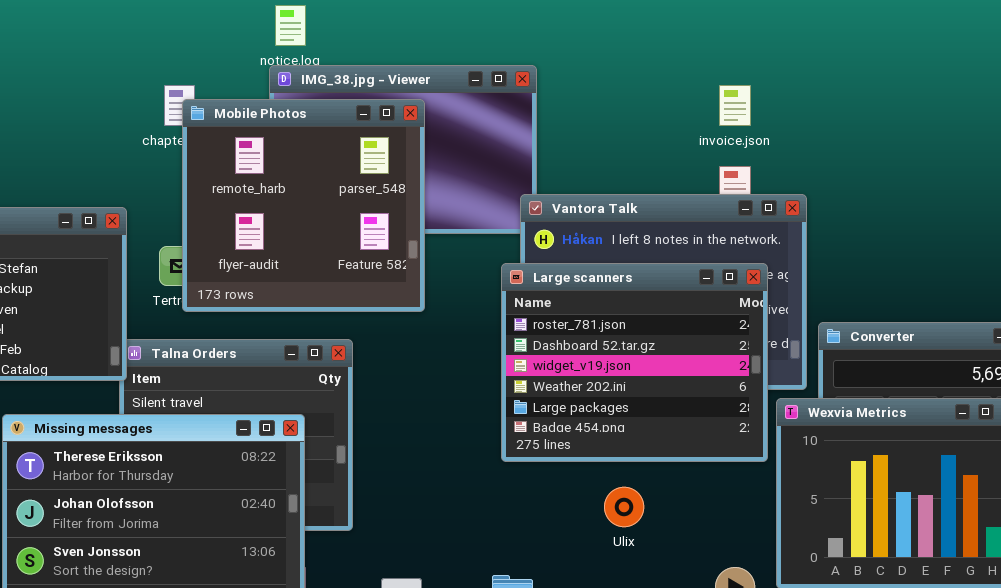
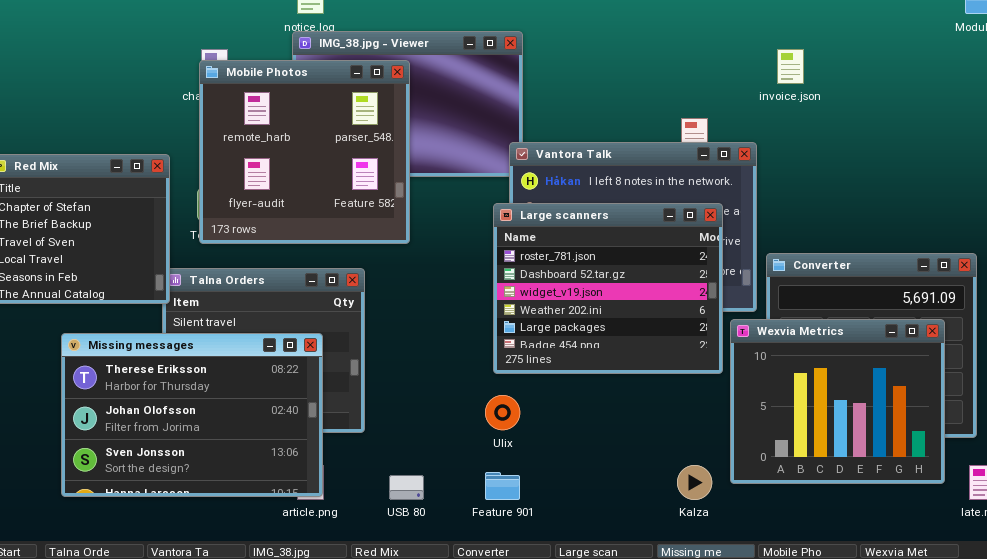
invoice.json: [719,85,751,126] -> [777,49,804,84], moved
Mobile Photos: [182,99,425,312] -> [199,60,410,244], moved
Ulix: [604,487,644,527] -> [485,395,520,430], moved

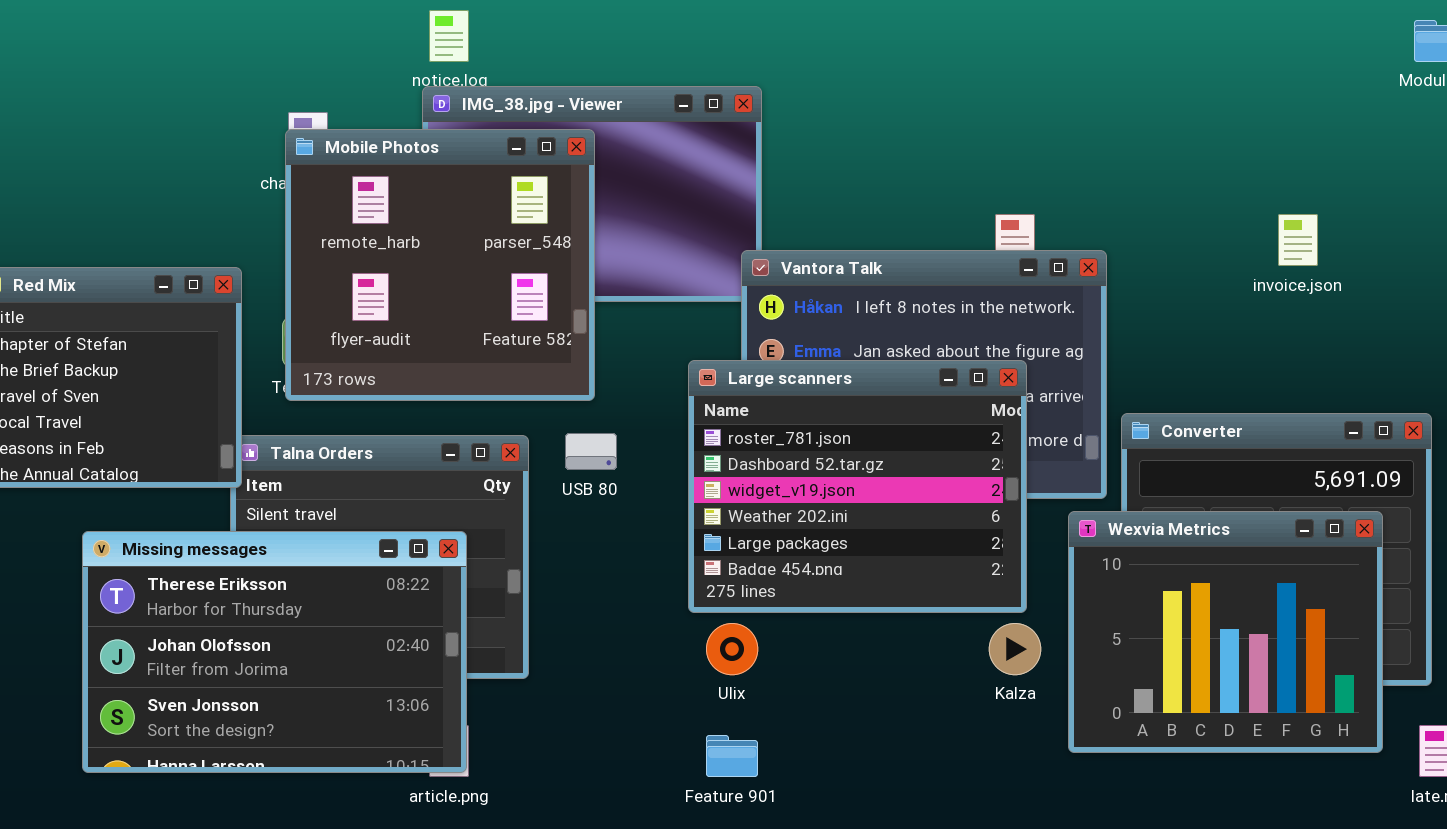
invoice.json: [777,49,804,84] -> [1278,214,1318,266], moved
Large scanners: [493,203,723,374] -> [688,360,1027,613], moved
Kalza: [677,465,712,500] -> [989,623,1041,675], moved
USB 80: [389,475,424,500] -> [565,433,617,470], moved

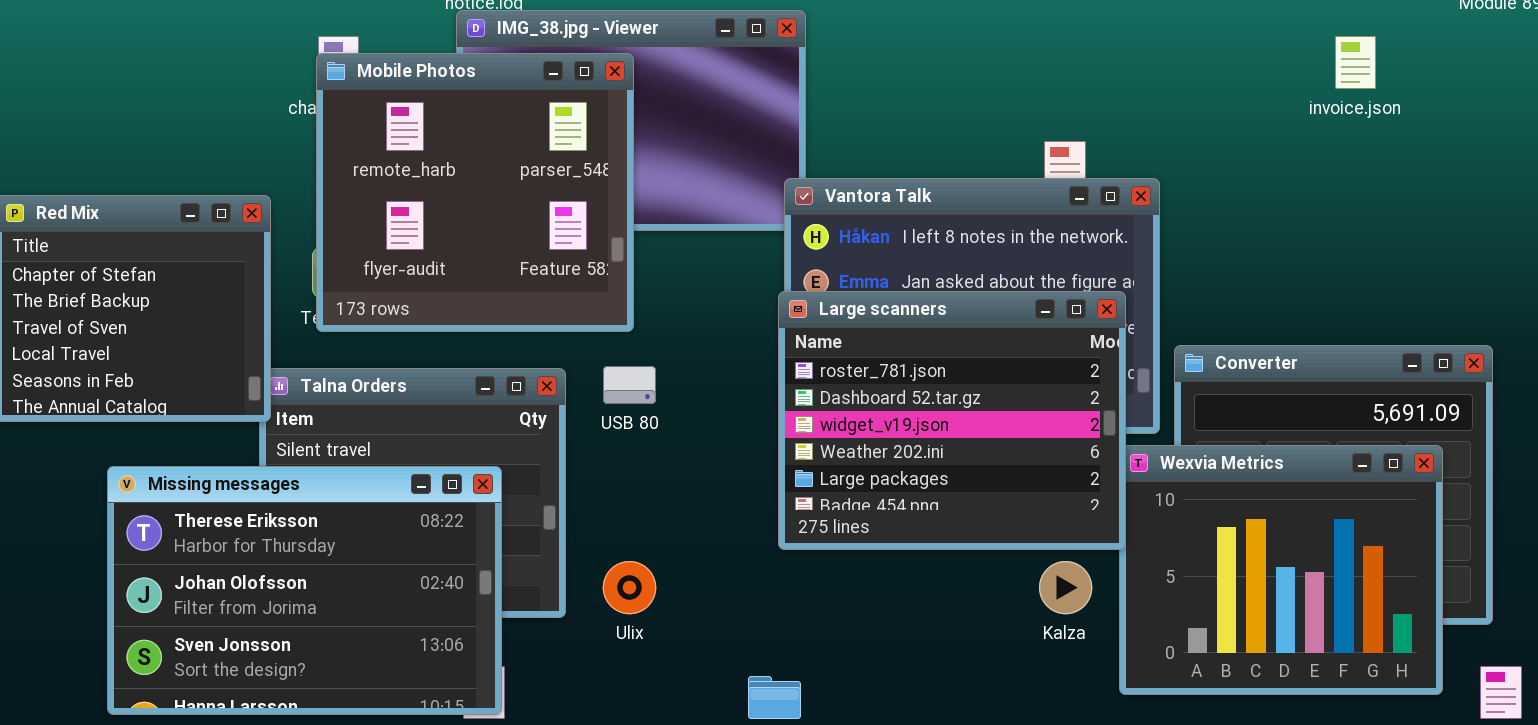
invoice.json: [1278,214,1318,266] -> [1335,36,1376,89], moved
Large scanners: [688,360,1027,613] -> [778,291,1126,550], moved
Ulix: [706,623,758,675] -> [603,561,656,614], moved

